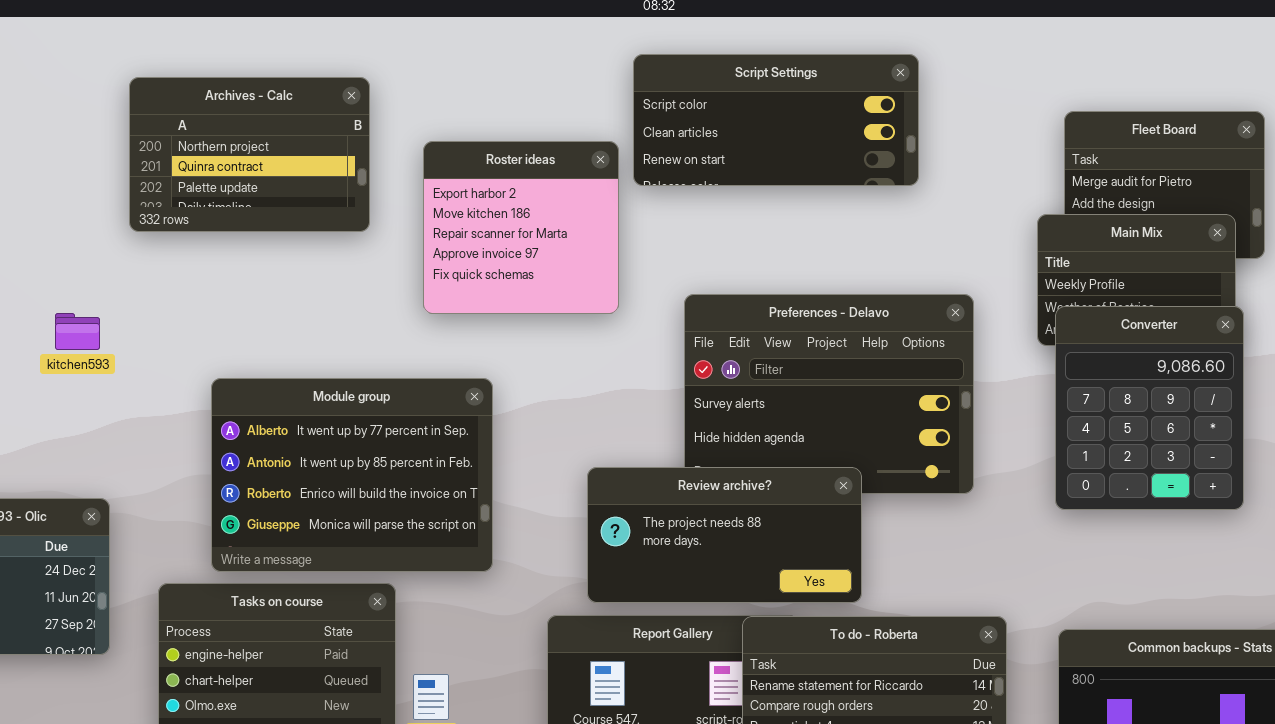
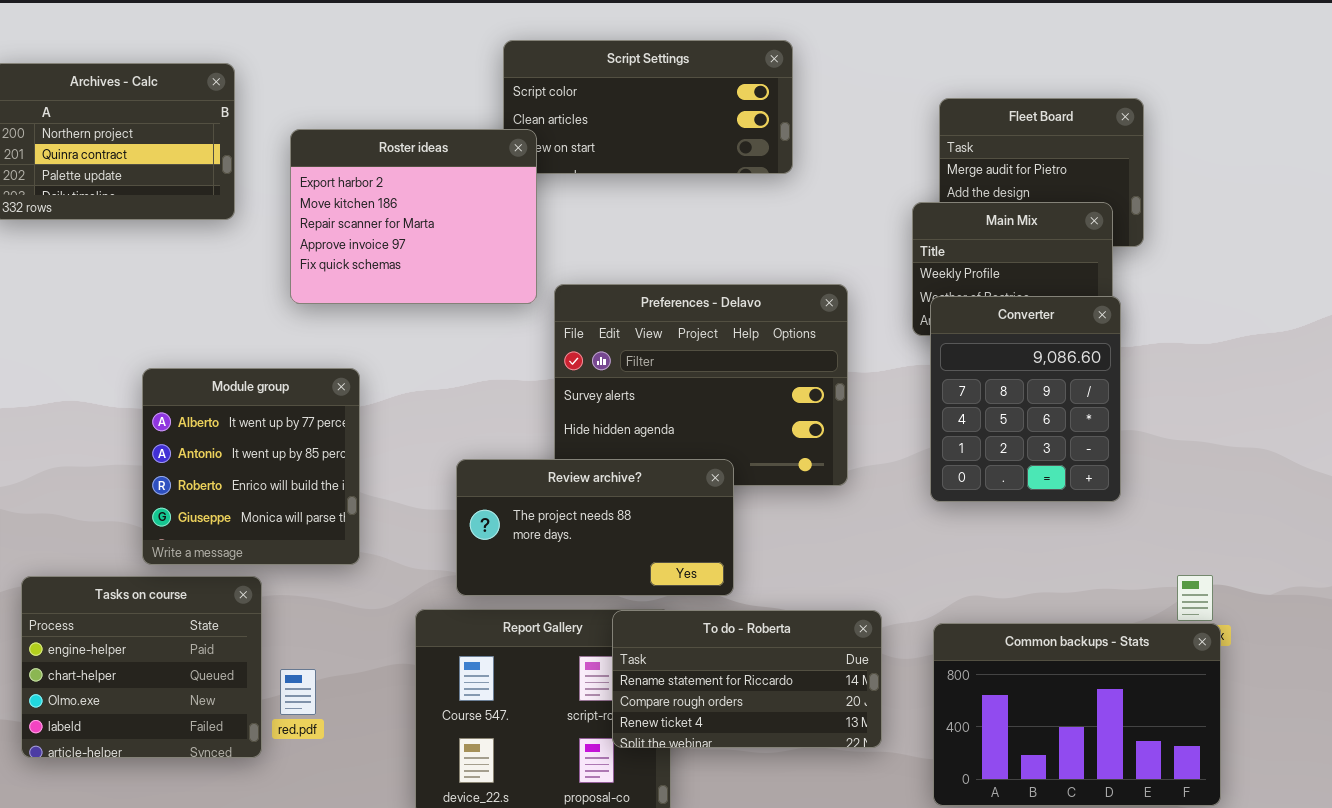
Roster ideas: [423,141,619,314] -> [290,129,537,304], resized
Module group: [211,378,493,572] -> [142,368,360,565], resized

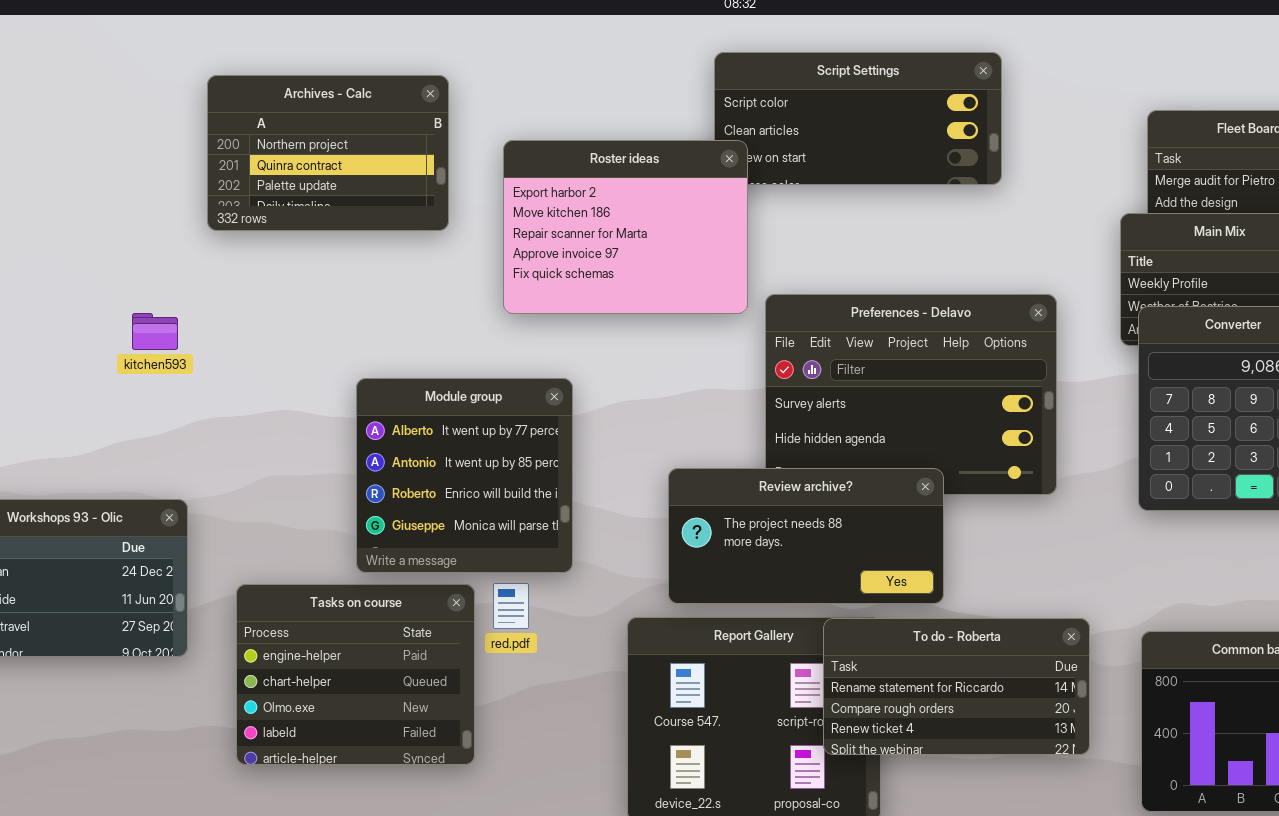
red.pdf: [280,669,316,715] -> [493,583,529,629], moved

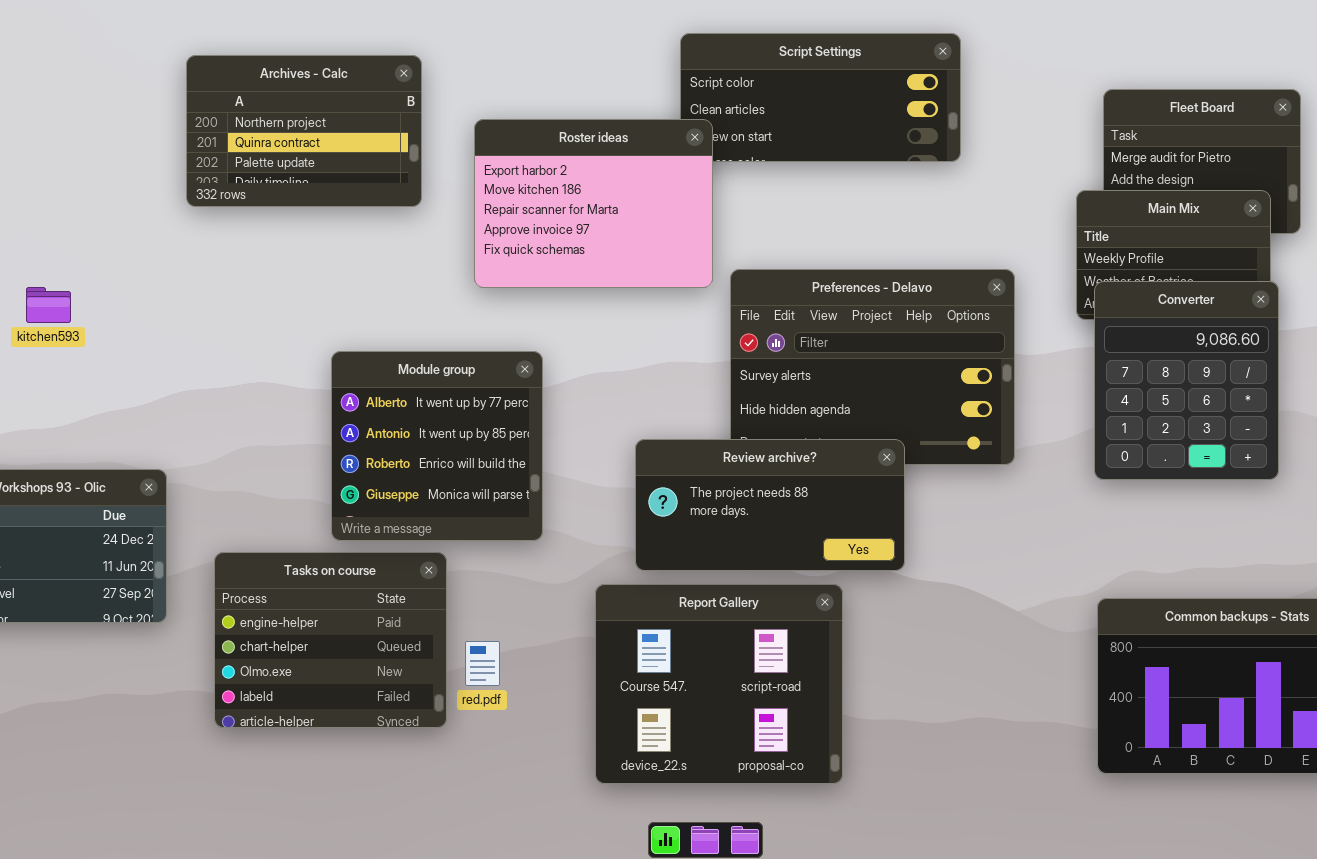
kitchen593: [132,313,178,350] -> [26,287,71,323], moved
red.pdf: [493,583,529,629] -> [465,641,500,686], moved
To do - Roberta: [823,618,1090,755] -> none, closed

